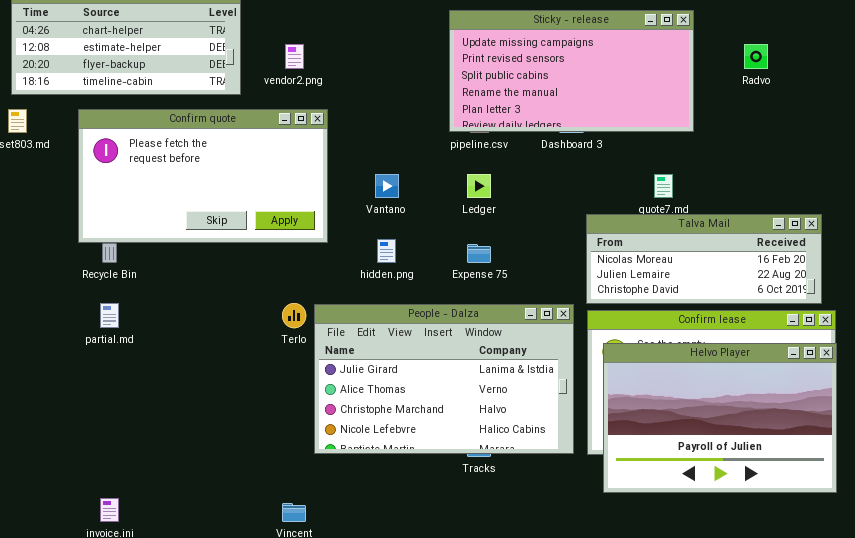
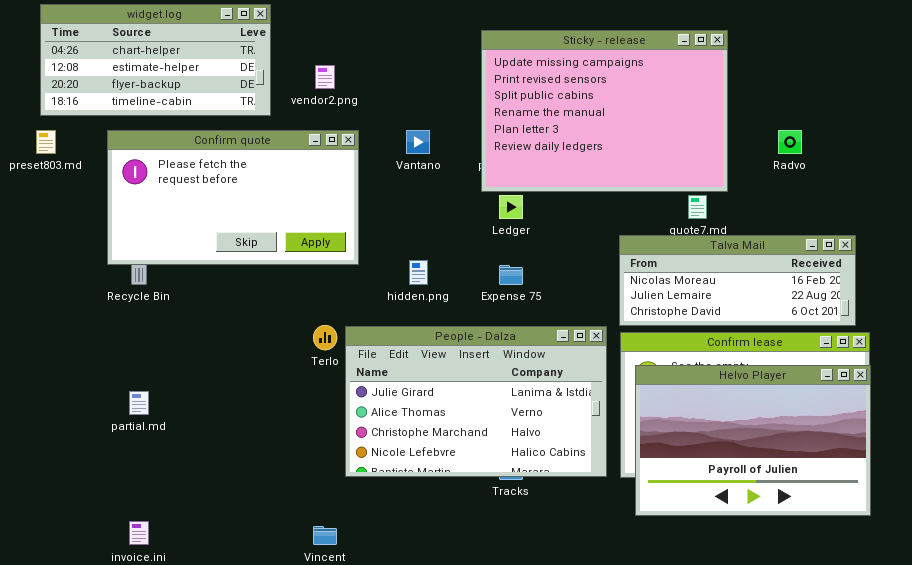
Sticky - release: [449,10,694,132] -> [481,30,728,192], resized
Radvo: [744,44,768,69] -> [778,130,802,154], moved
Vantano: [375,174,399,198] -> [406,130,430,154], moved
partial.md: [100,303,119,328] -> [129,391,149,415], moved

